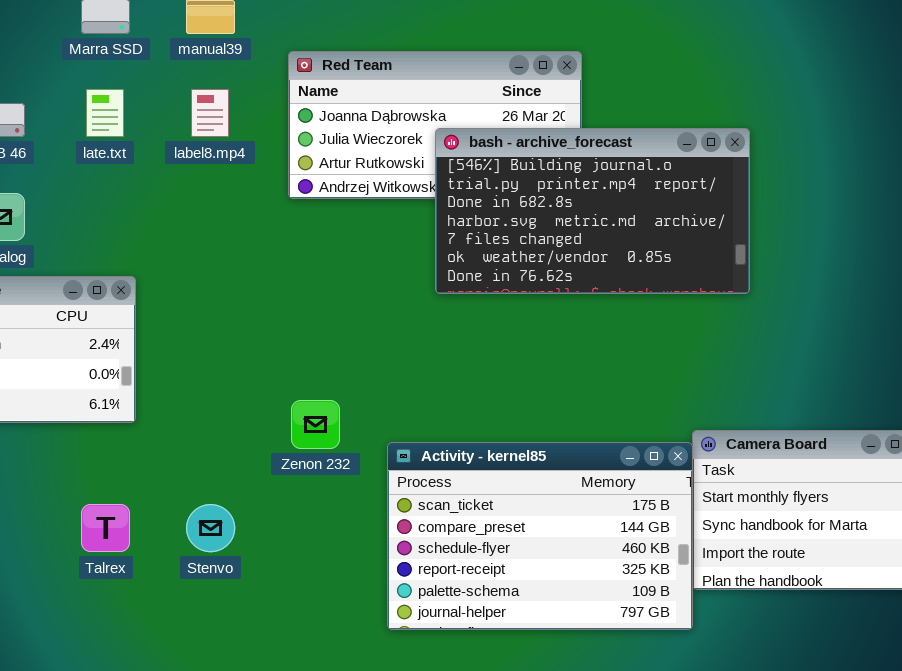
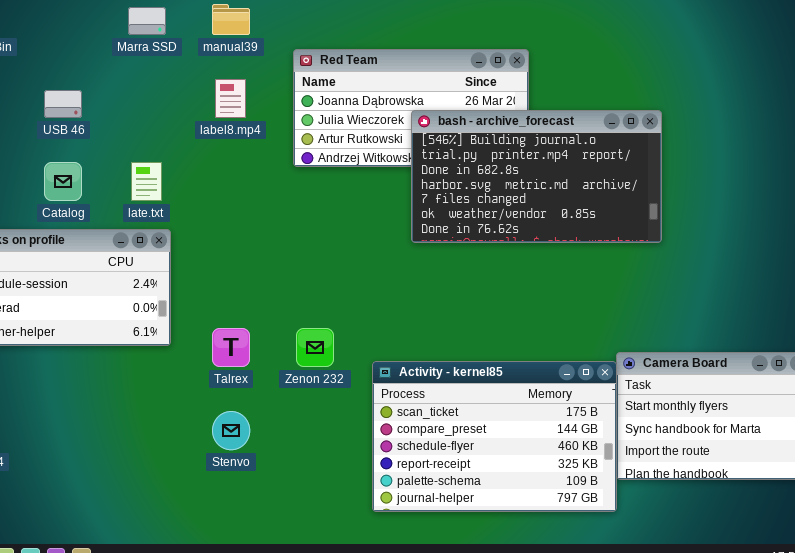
late.txt: [86,89,124,137] -> [131,162,162,201], moved
Talrex: [81,504,130,552] -> [212,328,250,367], moved

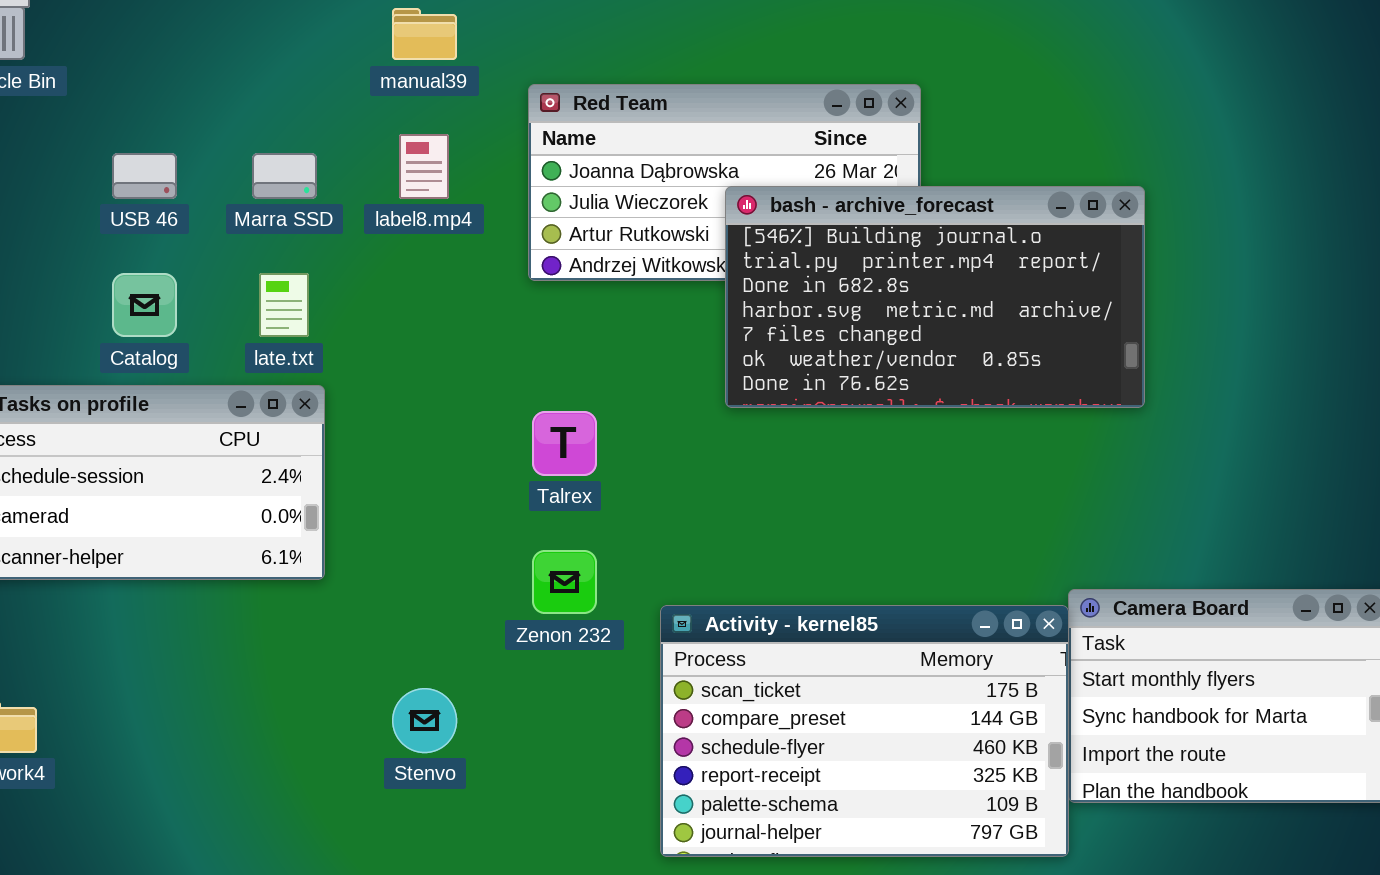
Marra SSD: [128,7,166,35] -> [252,153,317,199], moved
Talrex: [212,328,250,367] -> [532,411,597,476], moved

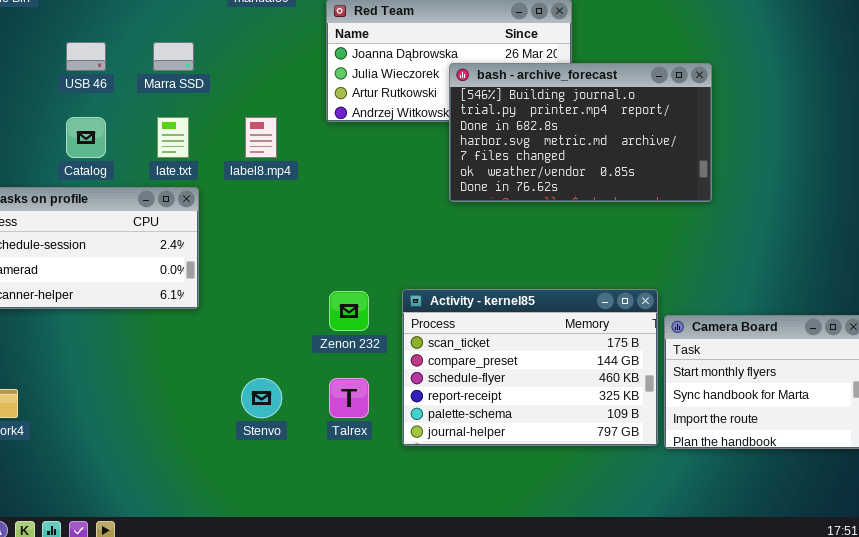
label8.mp4: [399,134,449,199] -> [245,117,277,158], moved
Talrex: [532,411,597,476] -> [329,378,369,418], moved
Activity - kernel85: [660,605,1069,857] -> [402,289,658,446], moved

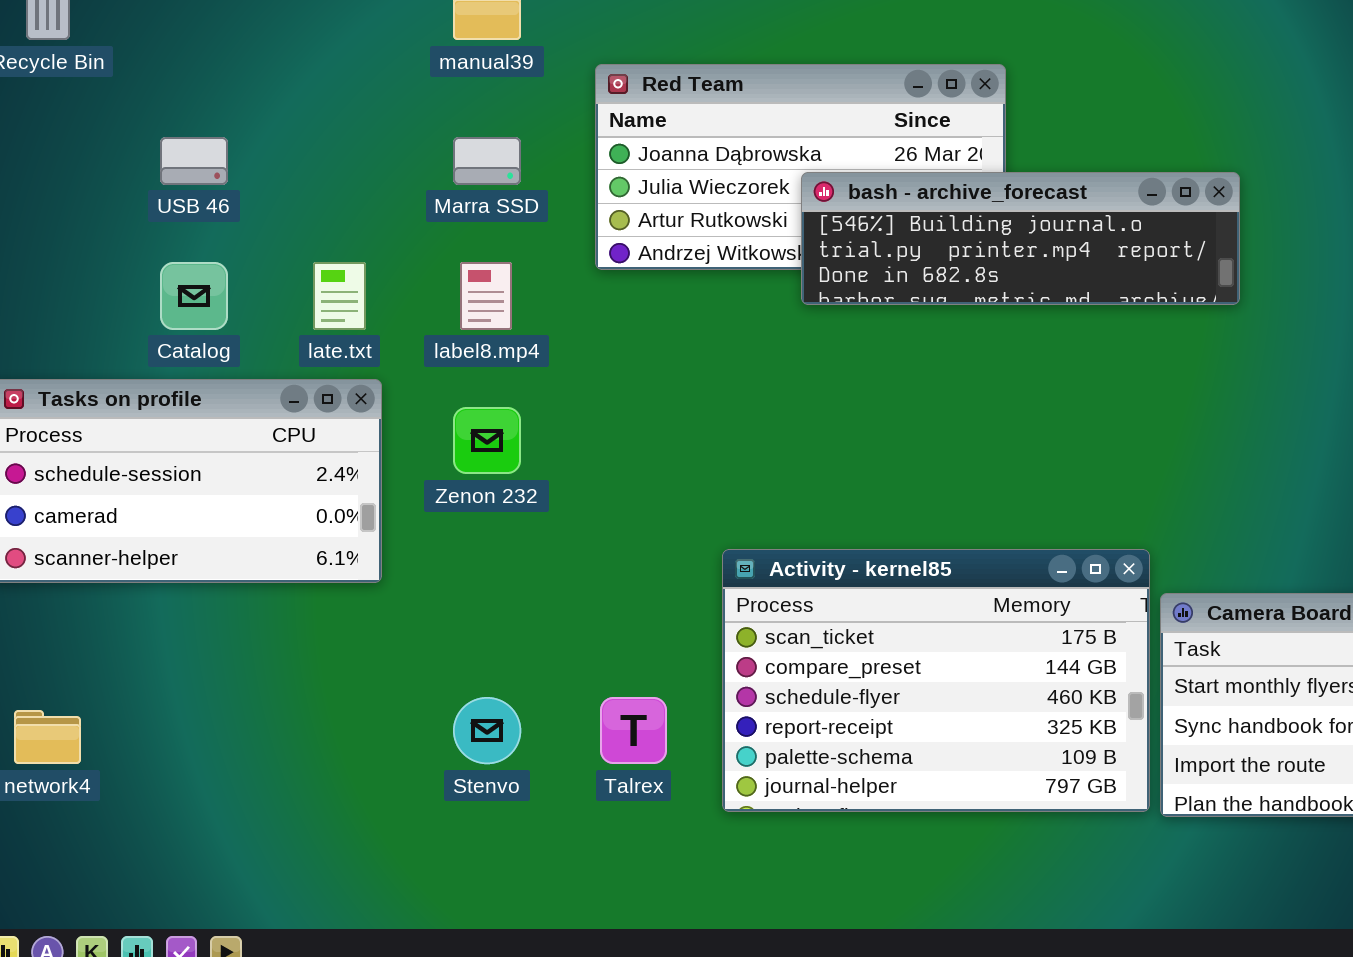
Marra SSD: [153,42,194,71] -> [453,137,521,185], moved
bash - archive_forecast: [449,63,712,202] -> [801,172,1240,305], resized
Zenon 232: [329,291,369,331] -> [453,407,521,474], moved

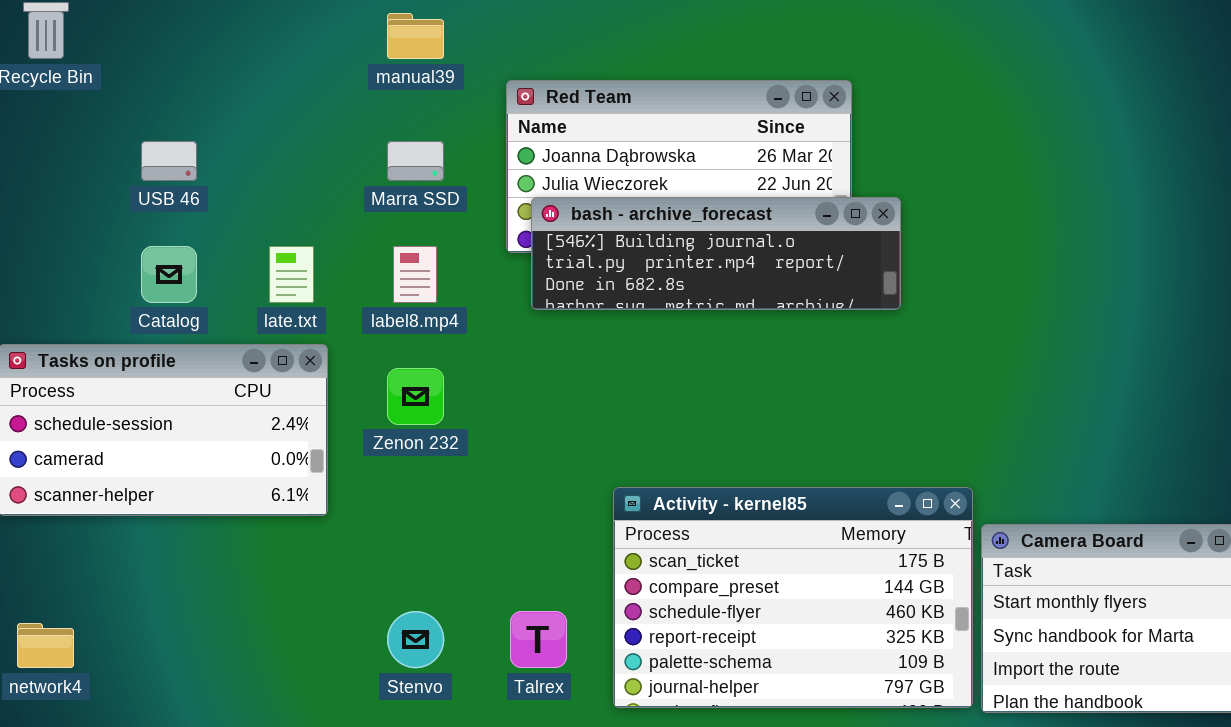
bash - archive_forecast: [801,172,1240,305] -> [531,197,901,310], moved

